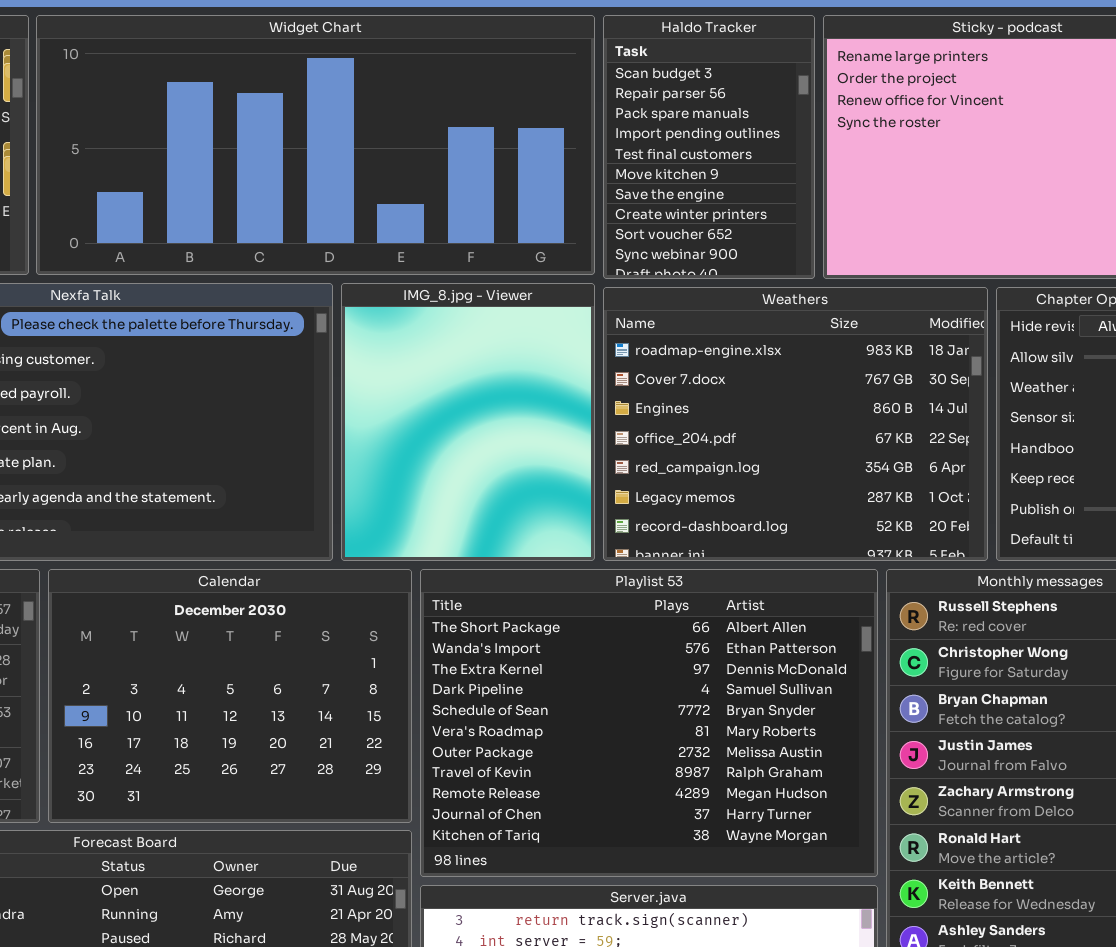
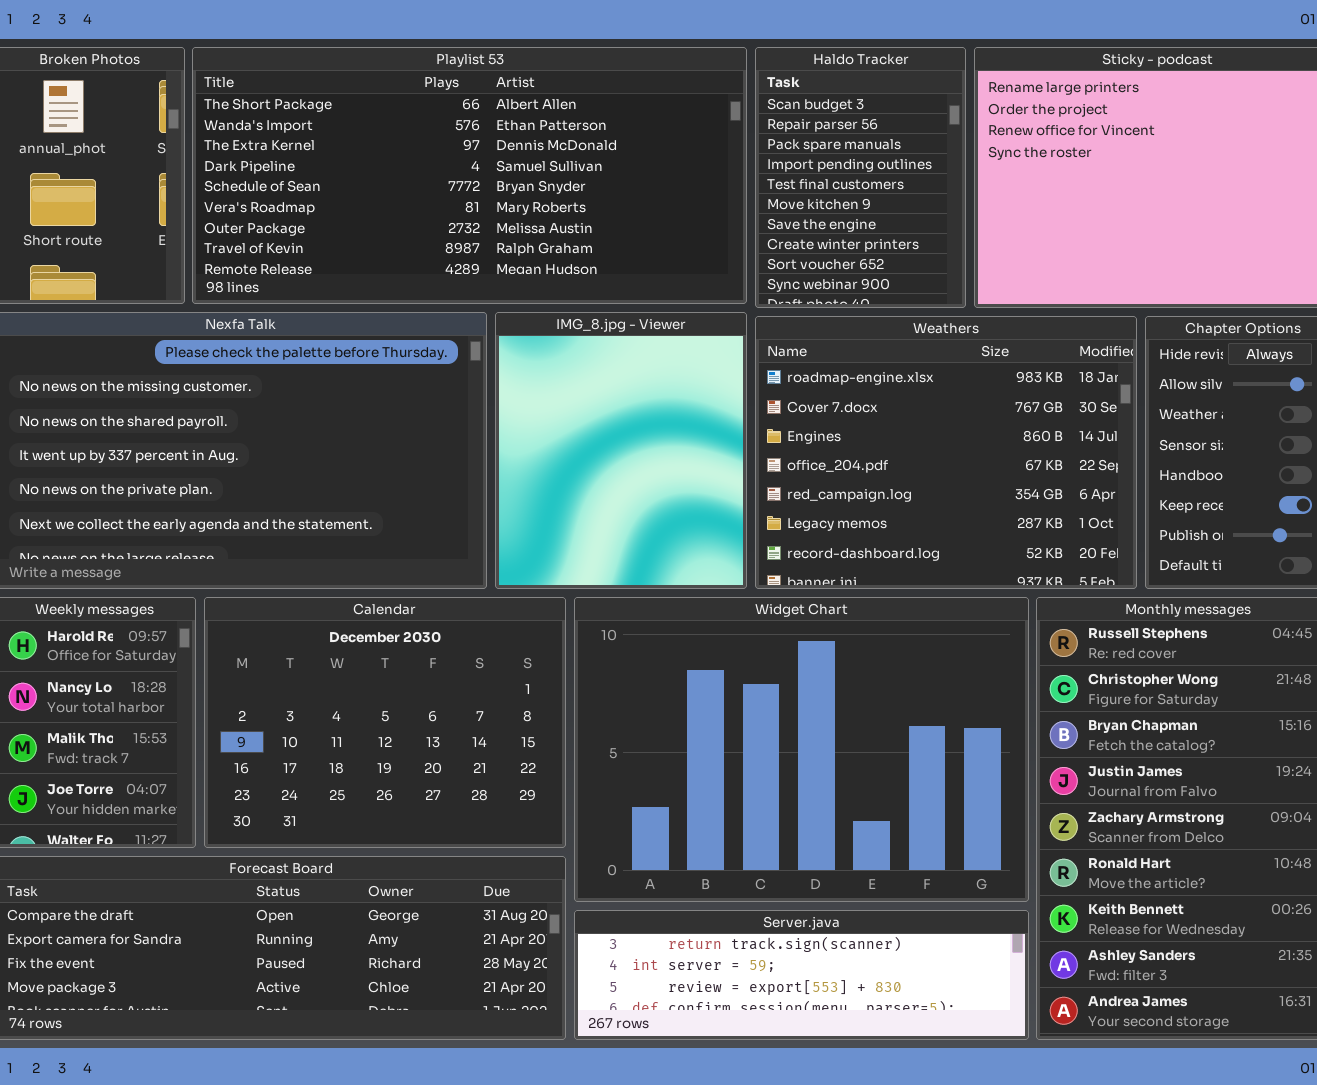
Widget Chart: [36,15,595,275] -> [574,597,1029,902], moved, resized
Playlist 53: [420,569,878,877] -> [192,47,747,304], moved, resized

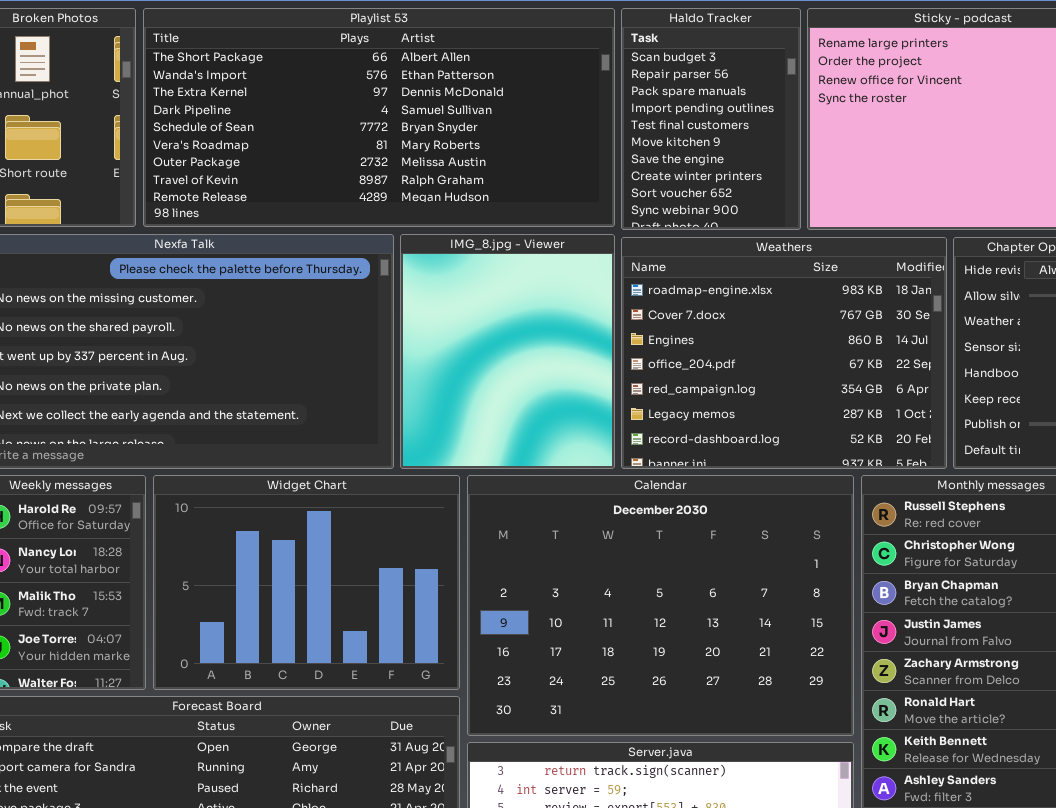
Calendar: [204,597,566,848] -> [467,475,854,736], moved, resized
Widget Chart: [574,597,1029,902] -> [153,475,460,690], moved, resized

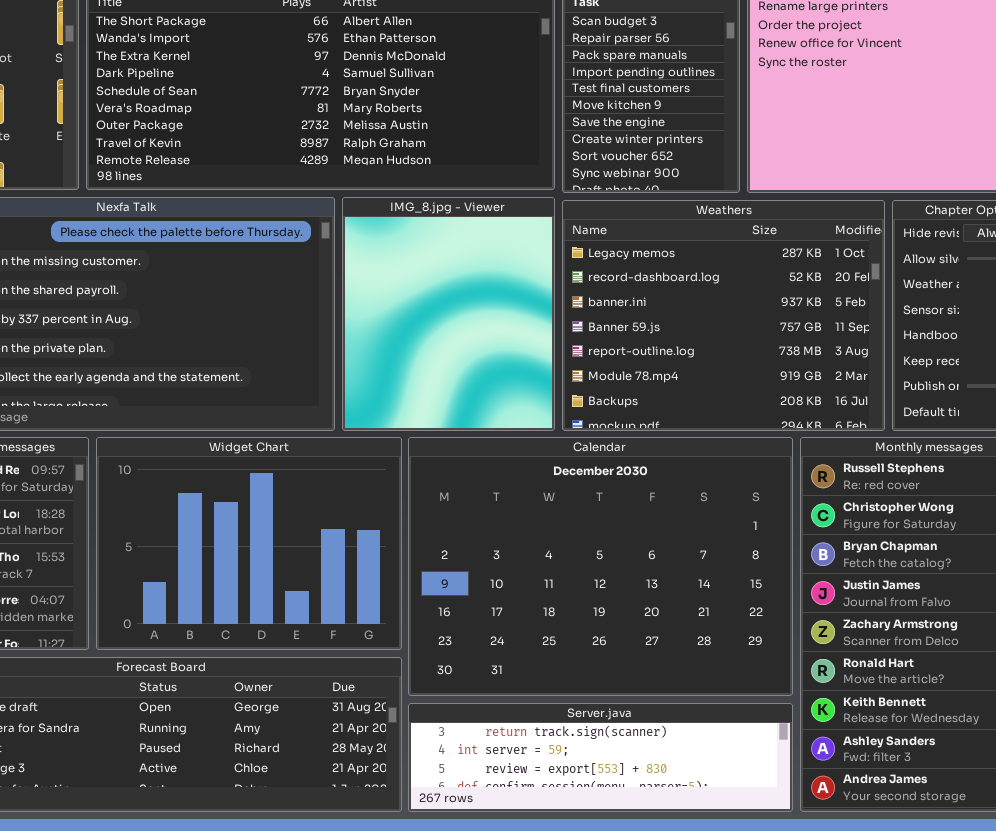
Weathers: [621,237,947,469] -> [562,200,885,431], scrolled down 5 rows

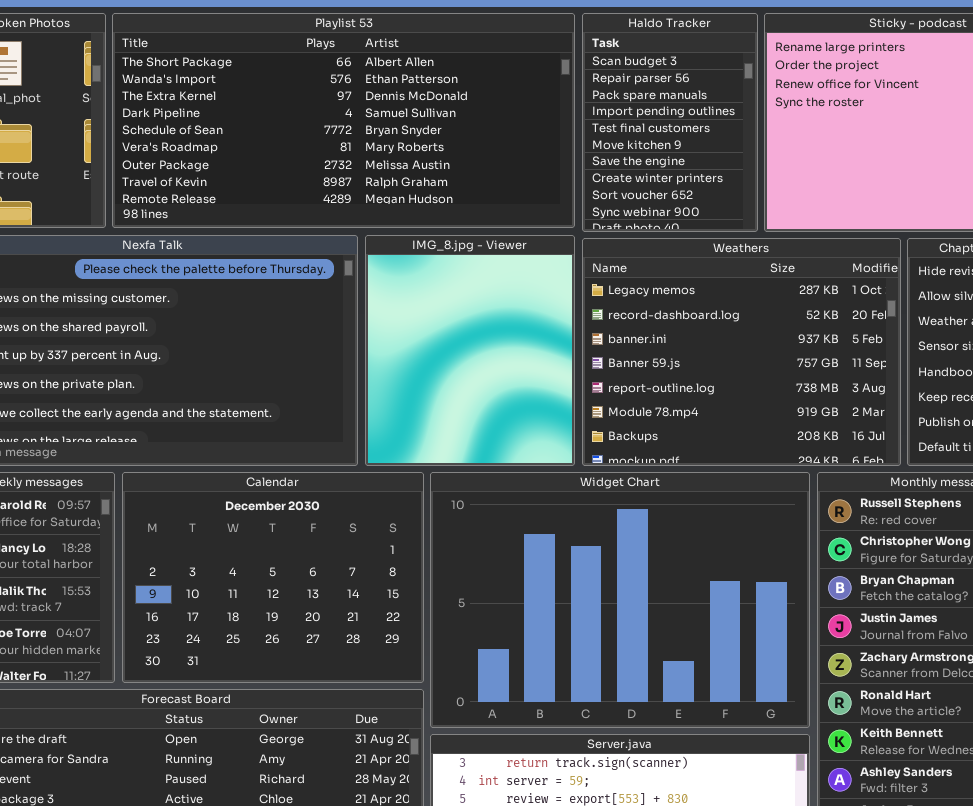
Widget Chart: [96,437,402,650] -> [430,472,810,728], moved, resized
Calendar: [408,437,793,696] -> [122,472,424,683], moved, resized

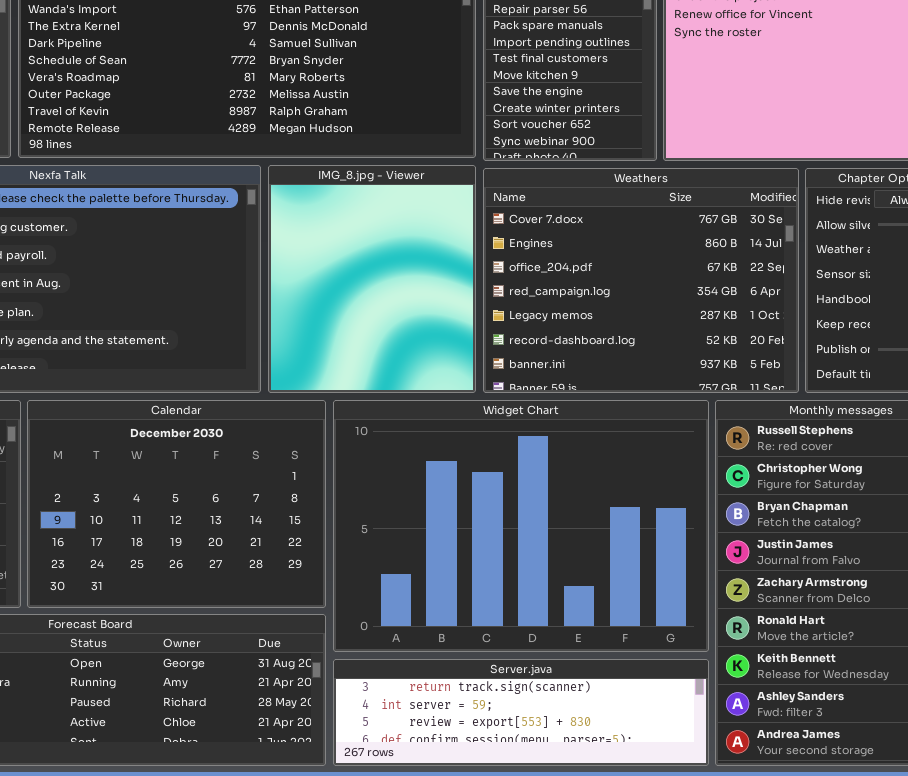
Weathers: [582,238,901,466] -> [483,168,799,393], scrolled up 4 rows

